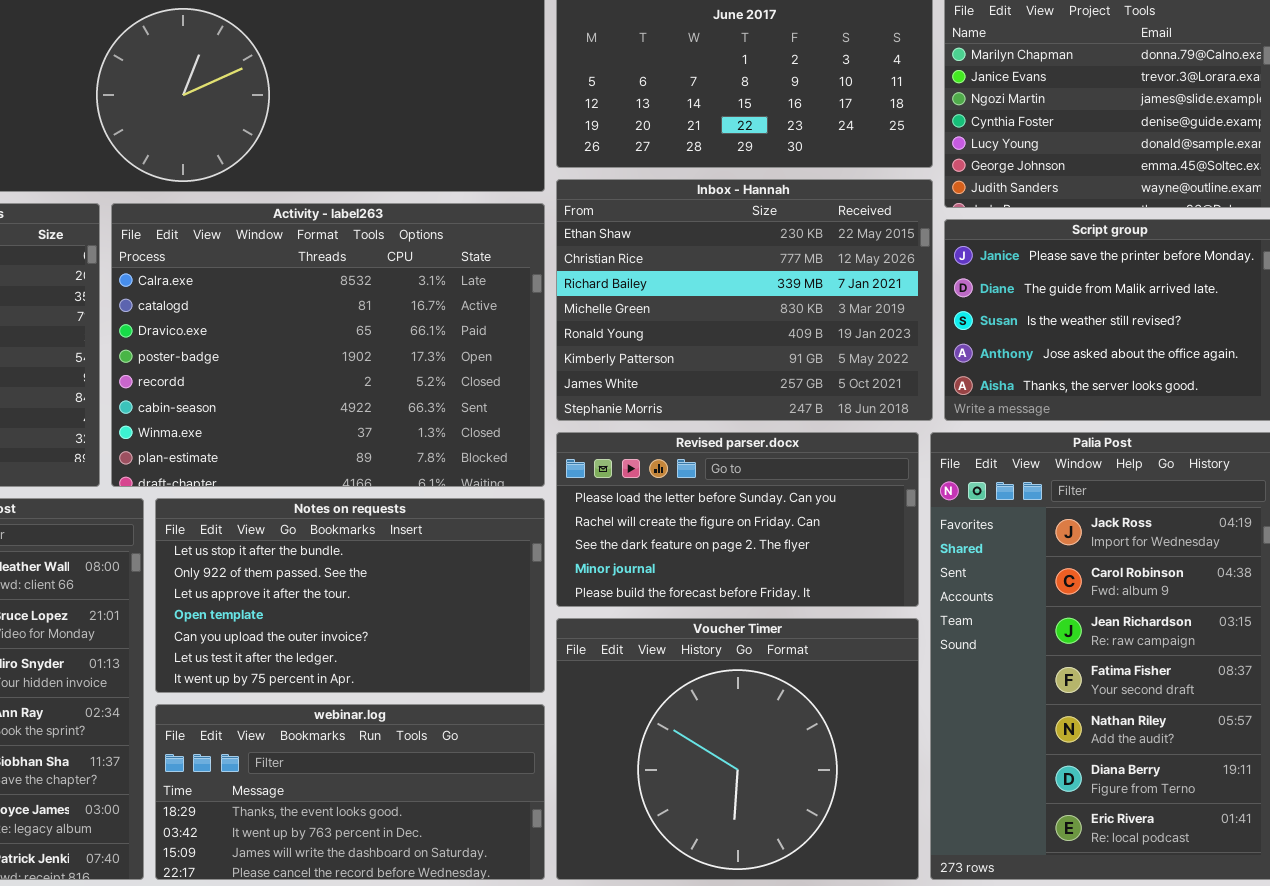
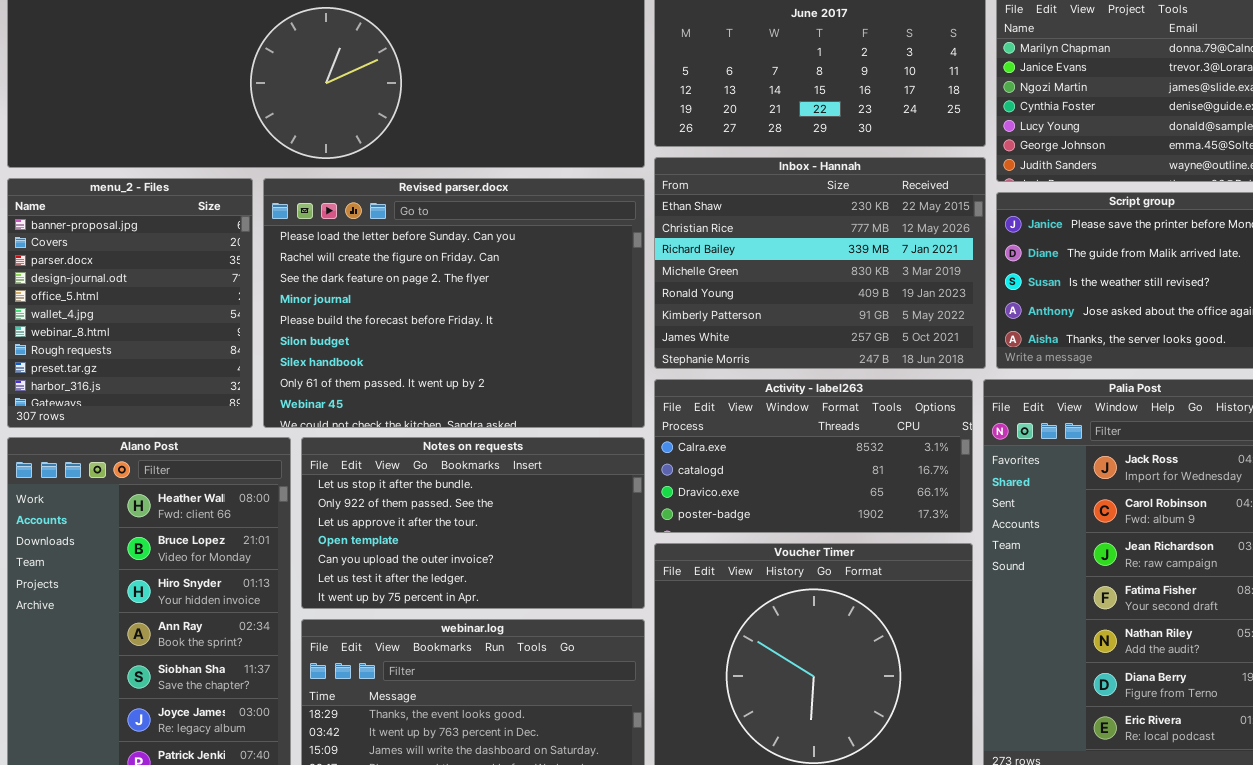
Activity - label263: [111,203,545,487] -> [654,379,973,533], moved, resized
Revised parser.docx: [556,432,919,607] -> [263,178,645,428], moved, resized

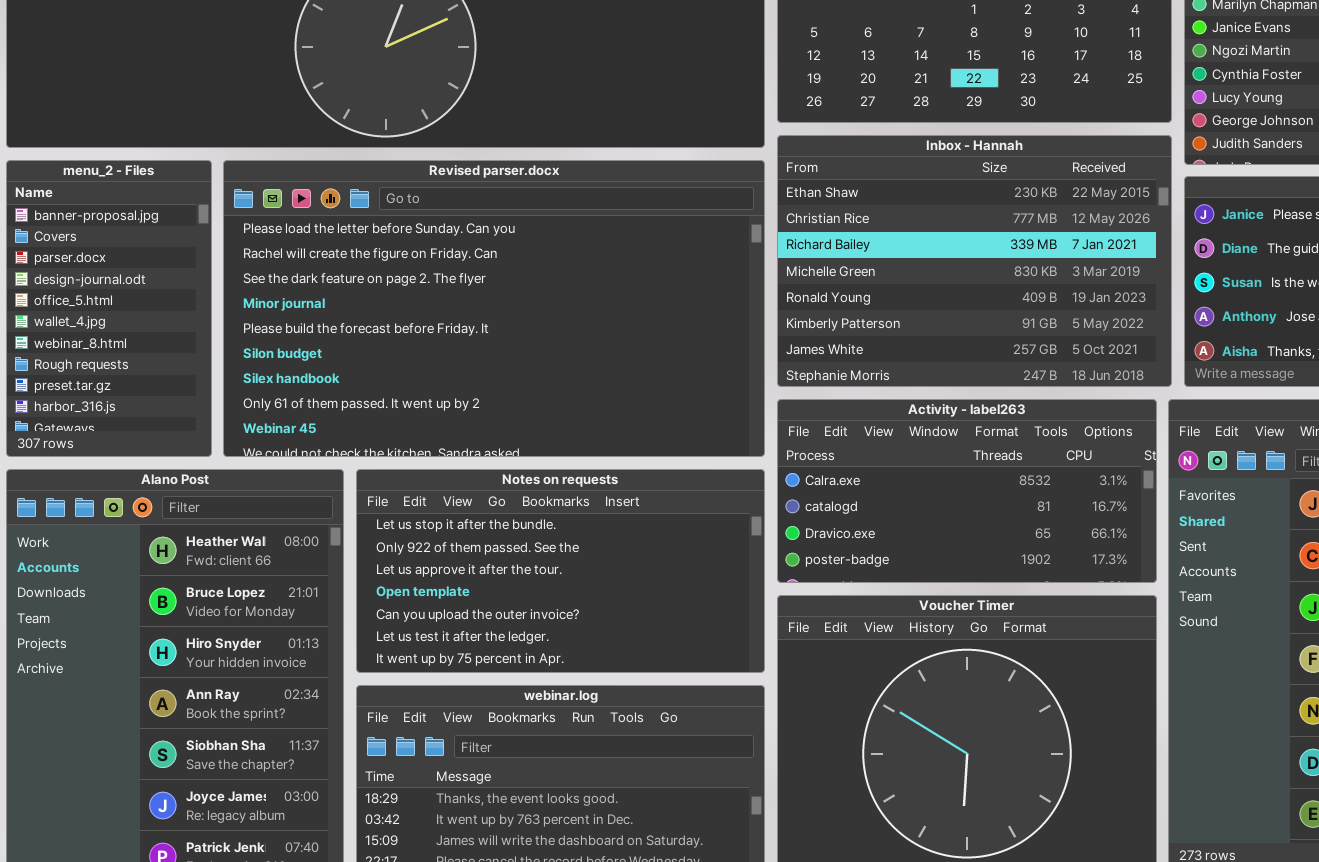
menu_2 - Files: [7,178,253,428] -> [6,160,212,457], resized
Revised parser.docx: [263,178,645,428] -> [223,160,765,457], resized

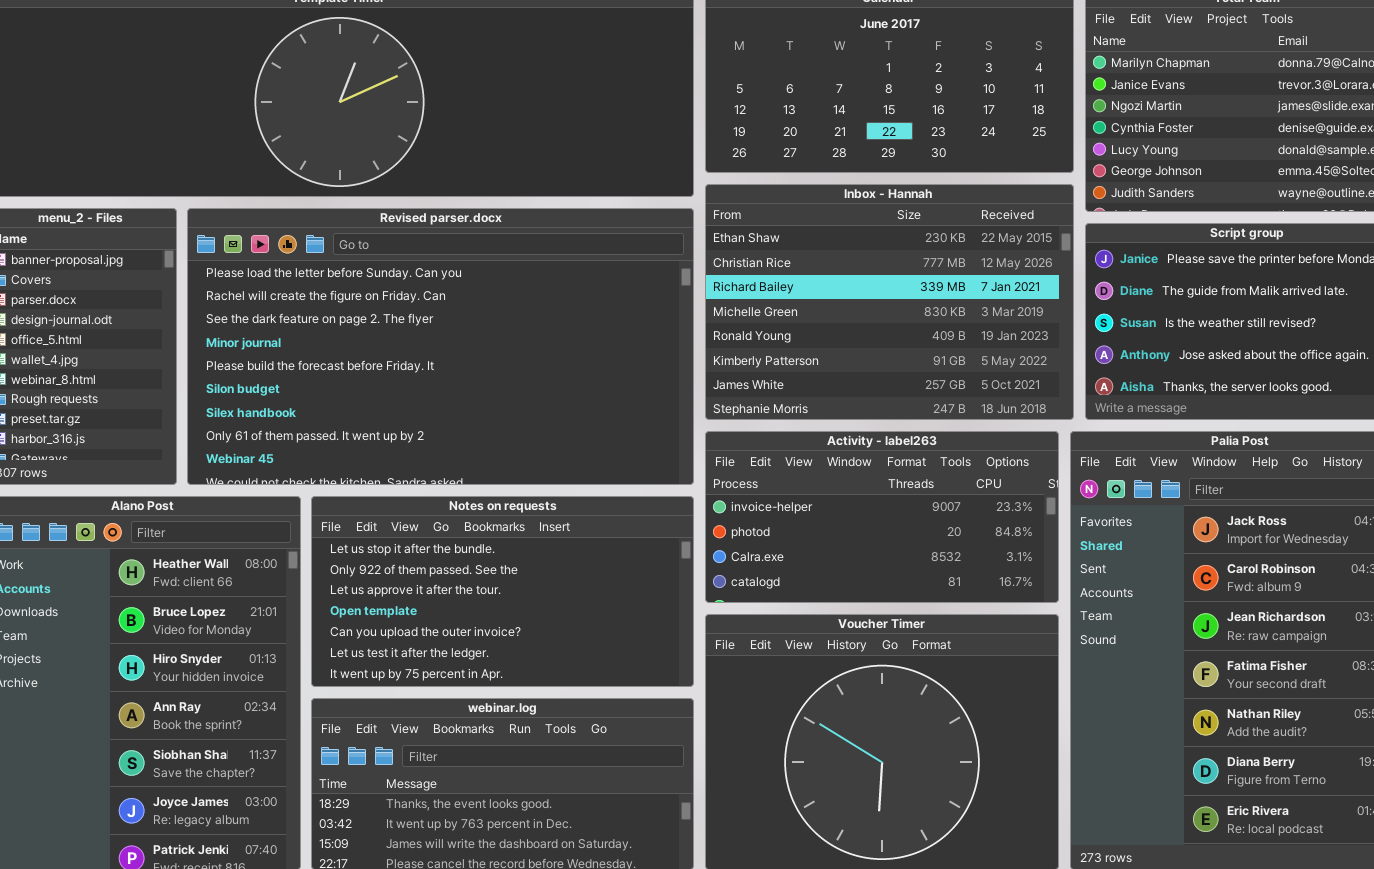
Activity - label263: [777,399,1157,583] -> [705,431,1059,603], scrolled up 2 rows

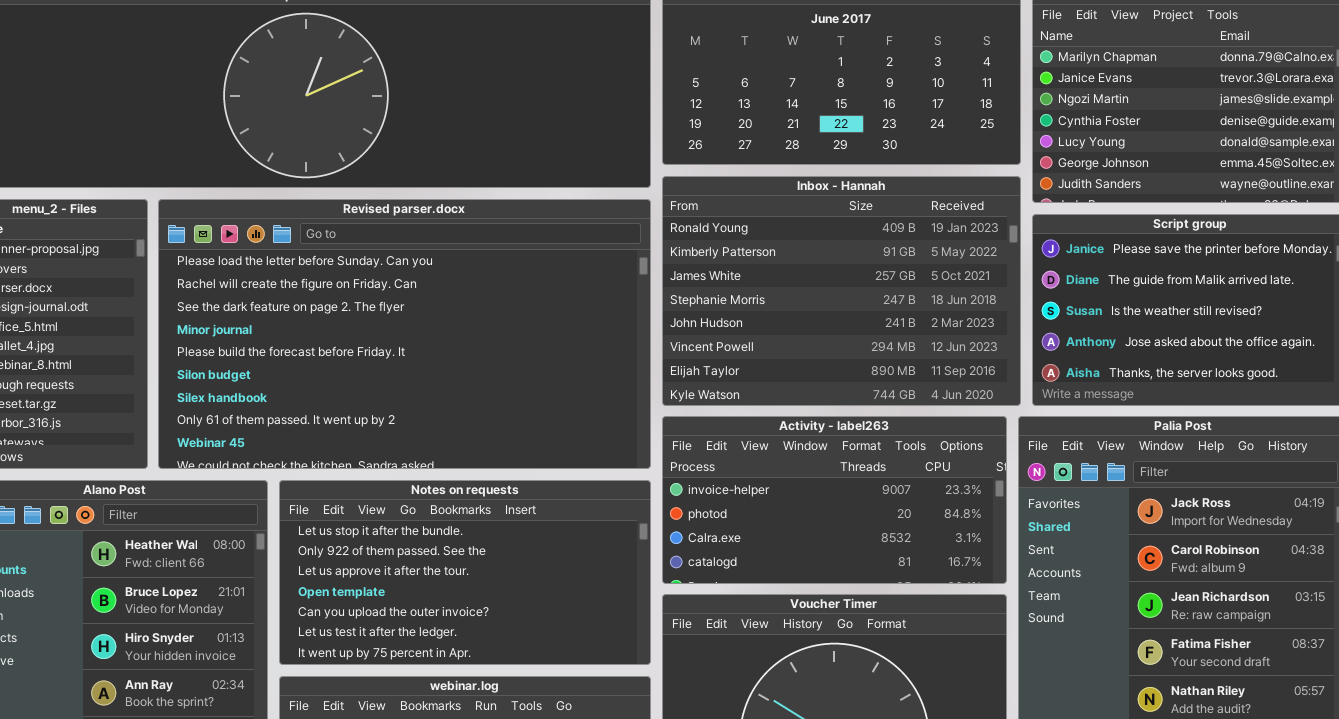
Inbox - Hannah: [705,184,1074,420] -> [662,176,1021,406], scrolled down 4 rows

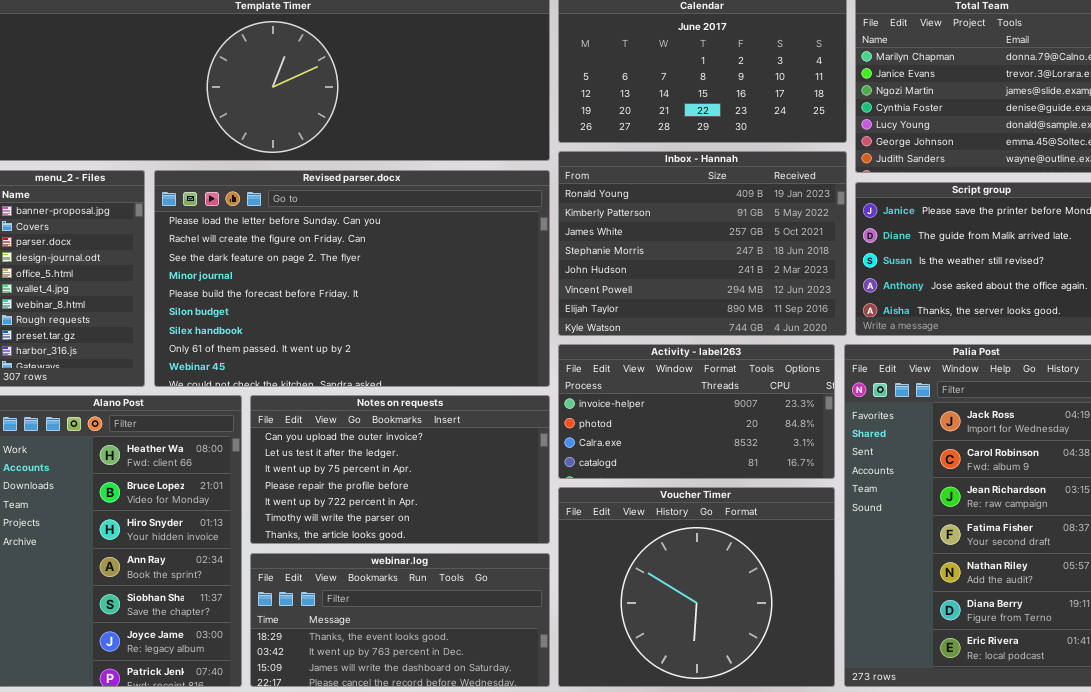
Notes on requests: [279,480,651,665] -> [250,395,550,544], scrolled down 4 rows

